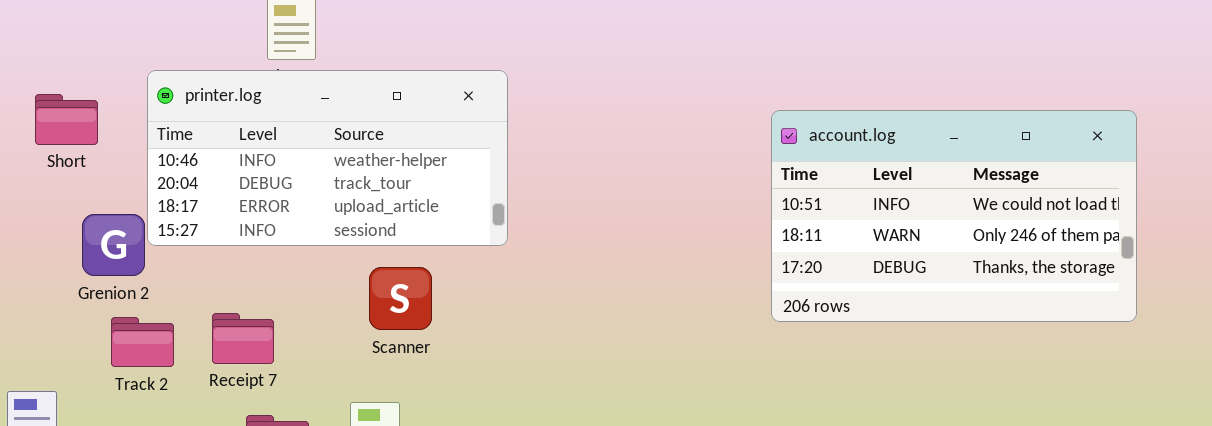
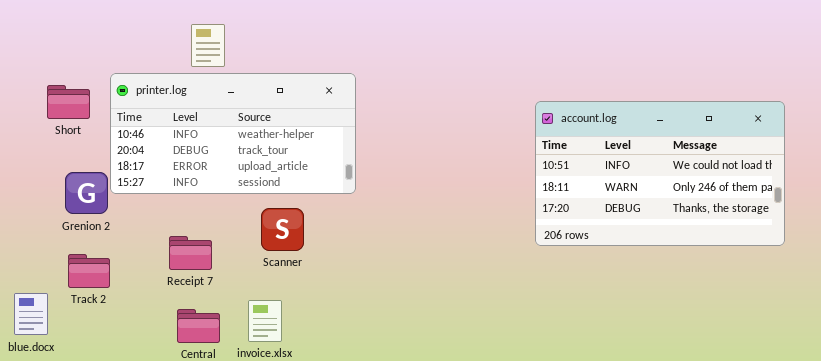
Short: [35,94,98,145] -> [47,85,90,119], moved
Receipt 7: [212,313,274,364] -> [169,236,212,270], moved
Track 2: [111,317,174,367] -> [68,254,110,288], moved

